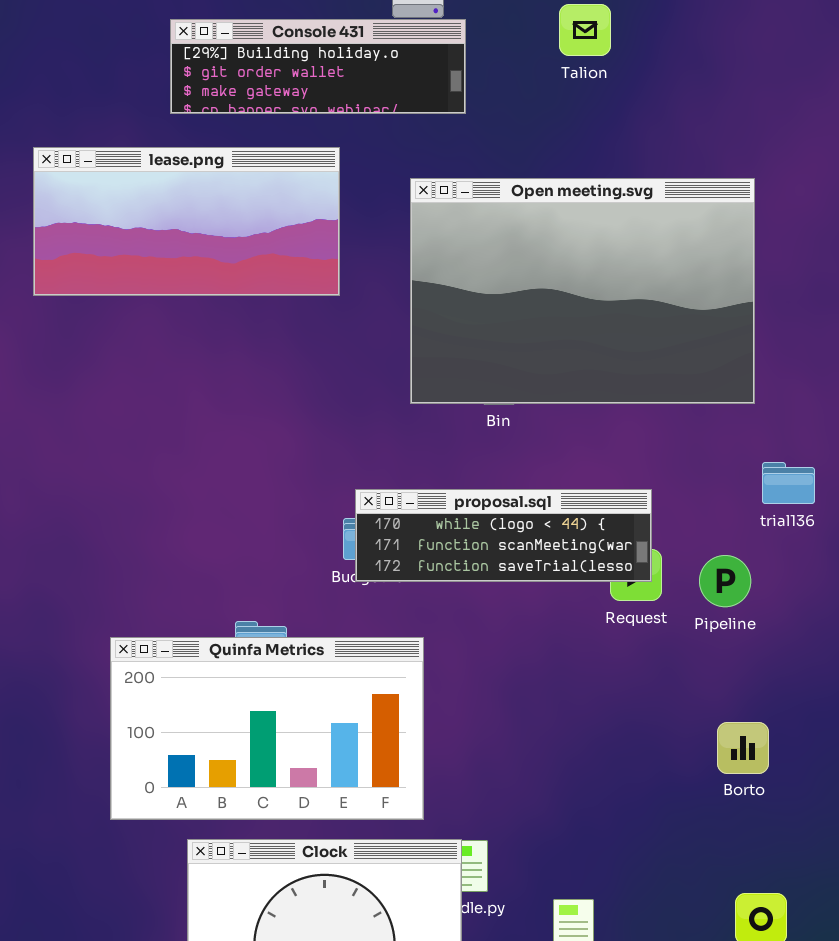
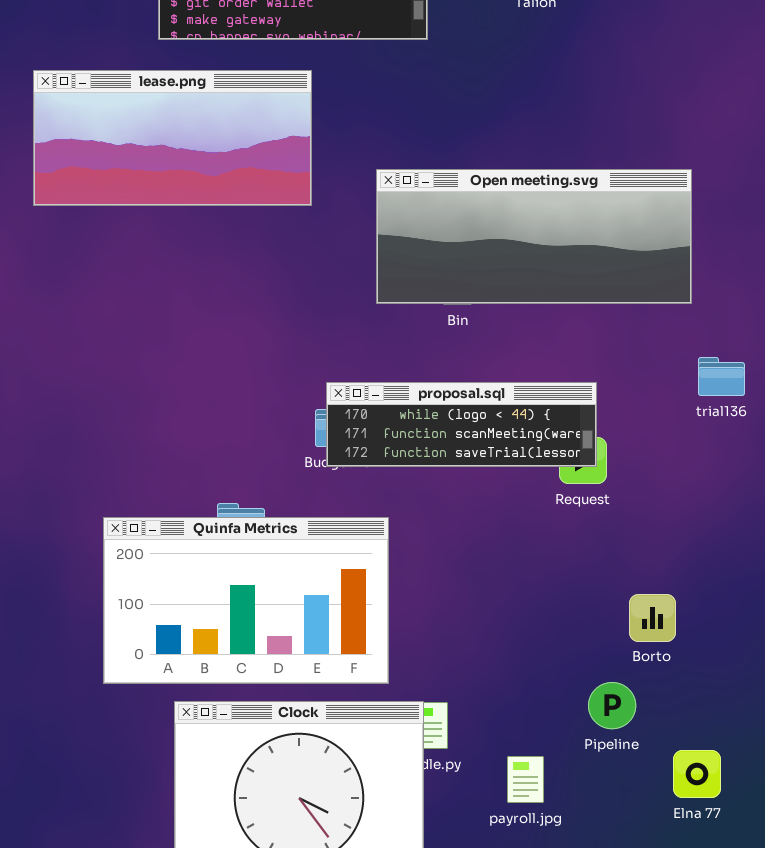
Open meeting.svg: [410,178,755,404] -> [376,169,692,304], resized
Pipeline: [699,555,751,607] -> [588,682,636,729], moved
Borto: [717,722,769,774] -> [629,594,676,642], moved

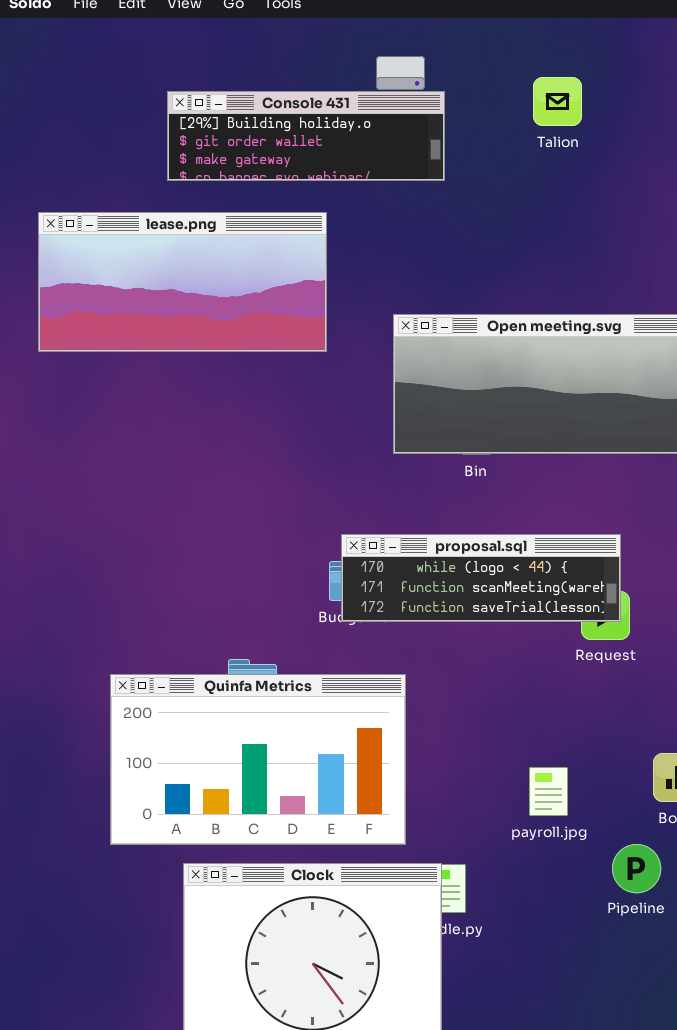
payroll.jpg: [507,756,544,803] -> [529,767,568,816], moved

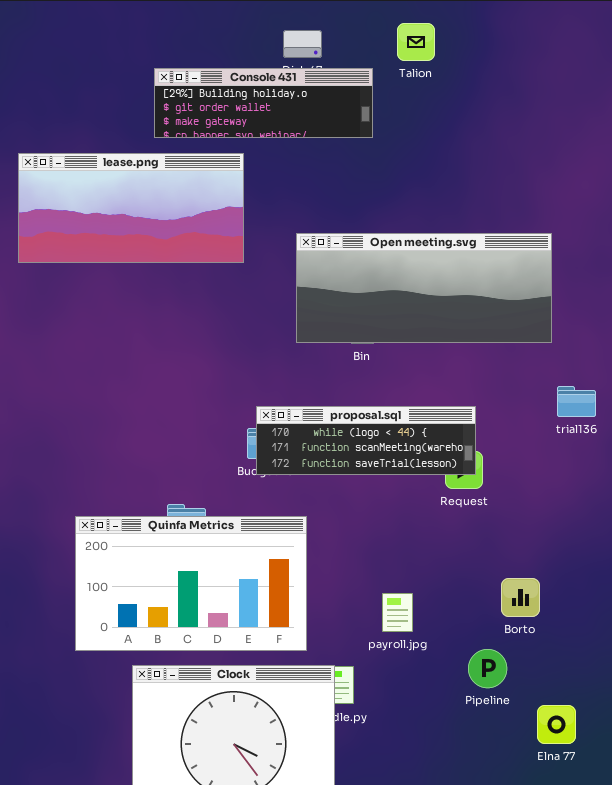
Talion: [533,77,582,126] -> [397,23,435,61], moved
Console 431: [167,91,445,181] -> [154,68,373,138], moved
payroll.jpg: [529,767,568,816] -> [382,593,413,632], moved

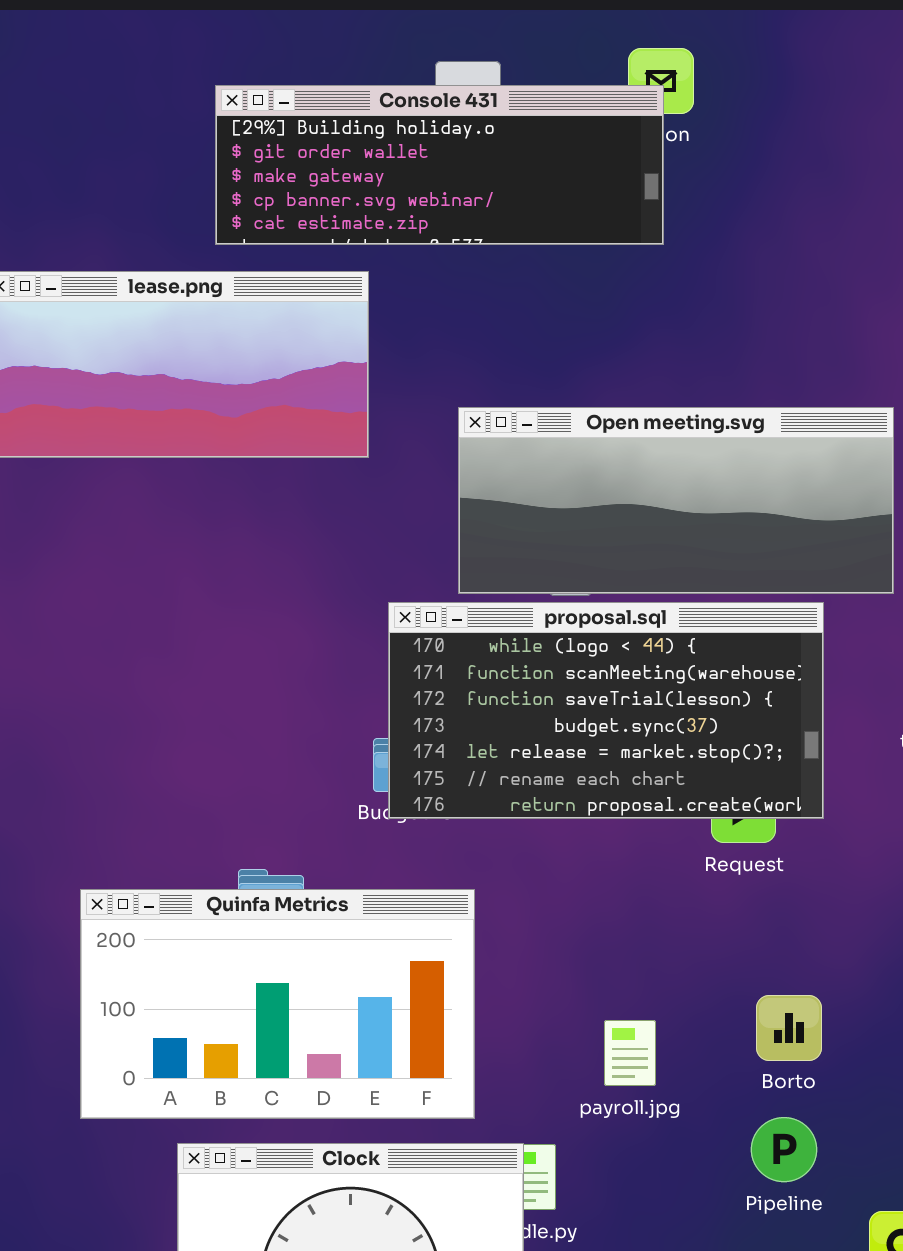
Console 431: [154,68,373,138] -> [215,85,664,245], resized
proposal.sql: [256,406,476,475] -> [388,602,824,819], resized
Borto: [501,578,540,617] -> [756,995,822,1061], moved

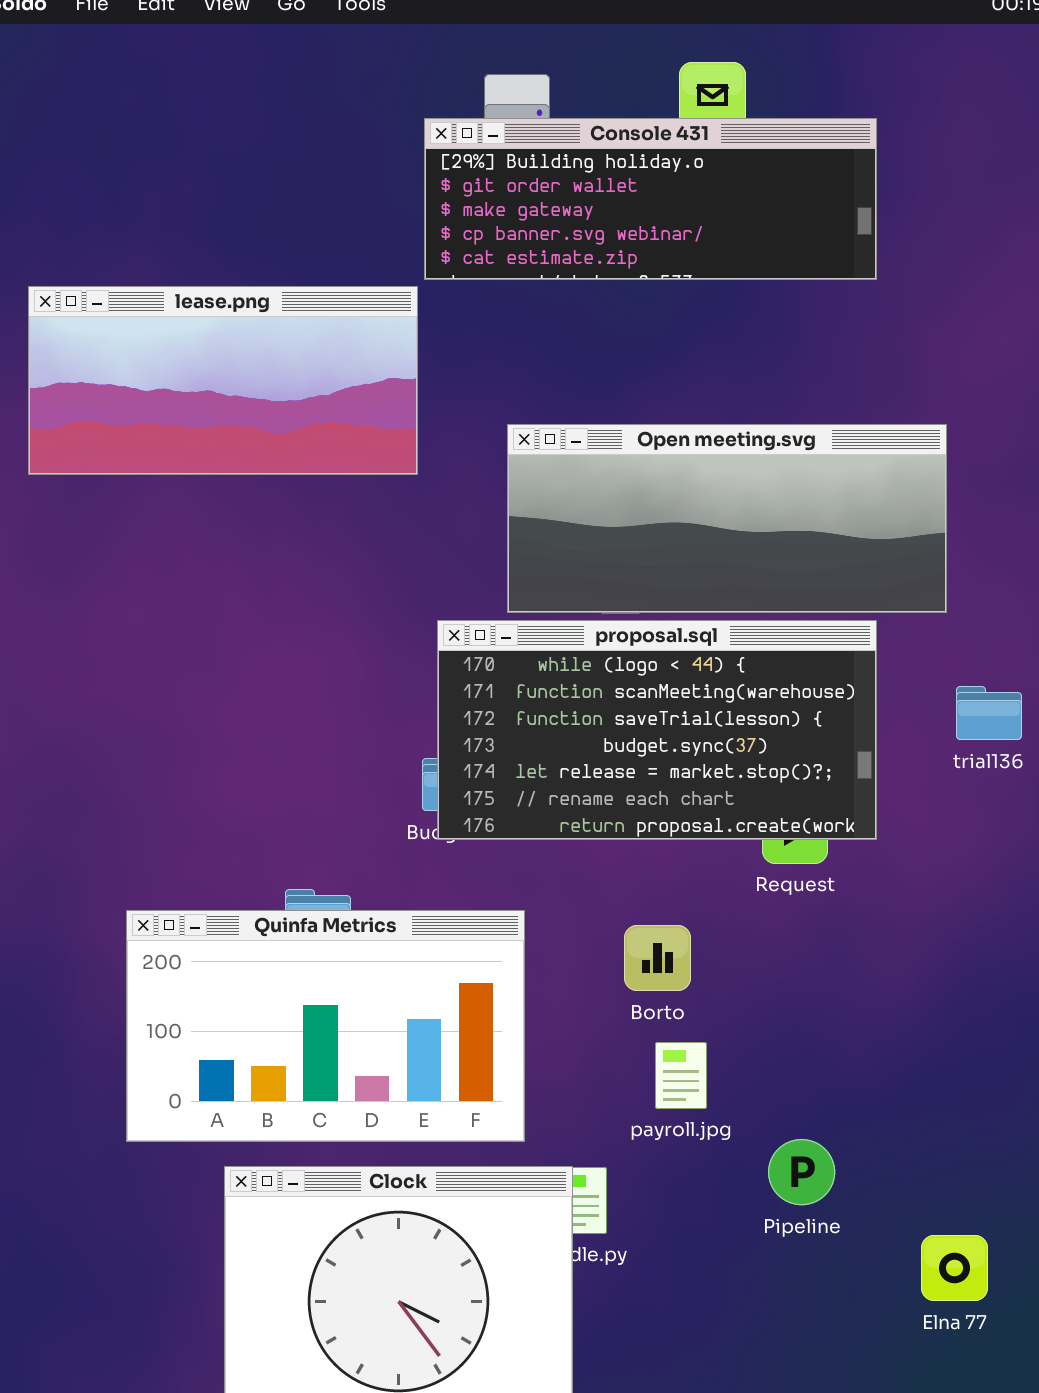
Console 431: [215,85,664,245] -> [424,118,877,280], moved
Borto: [756,995,822,1061] -> [624,925,691,991], moved
Pipeline: [751,1117,817,1182] -> [768,1139,835,1205], moved

